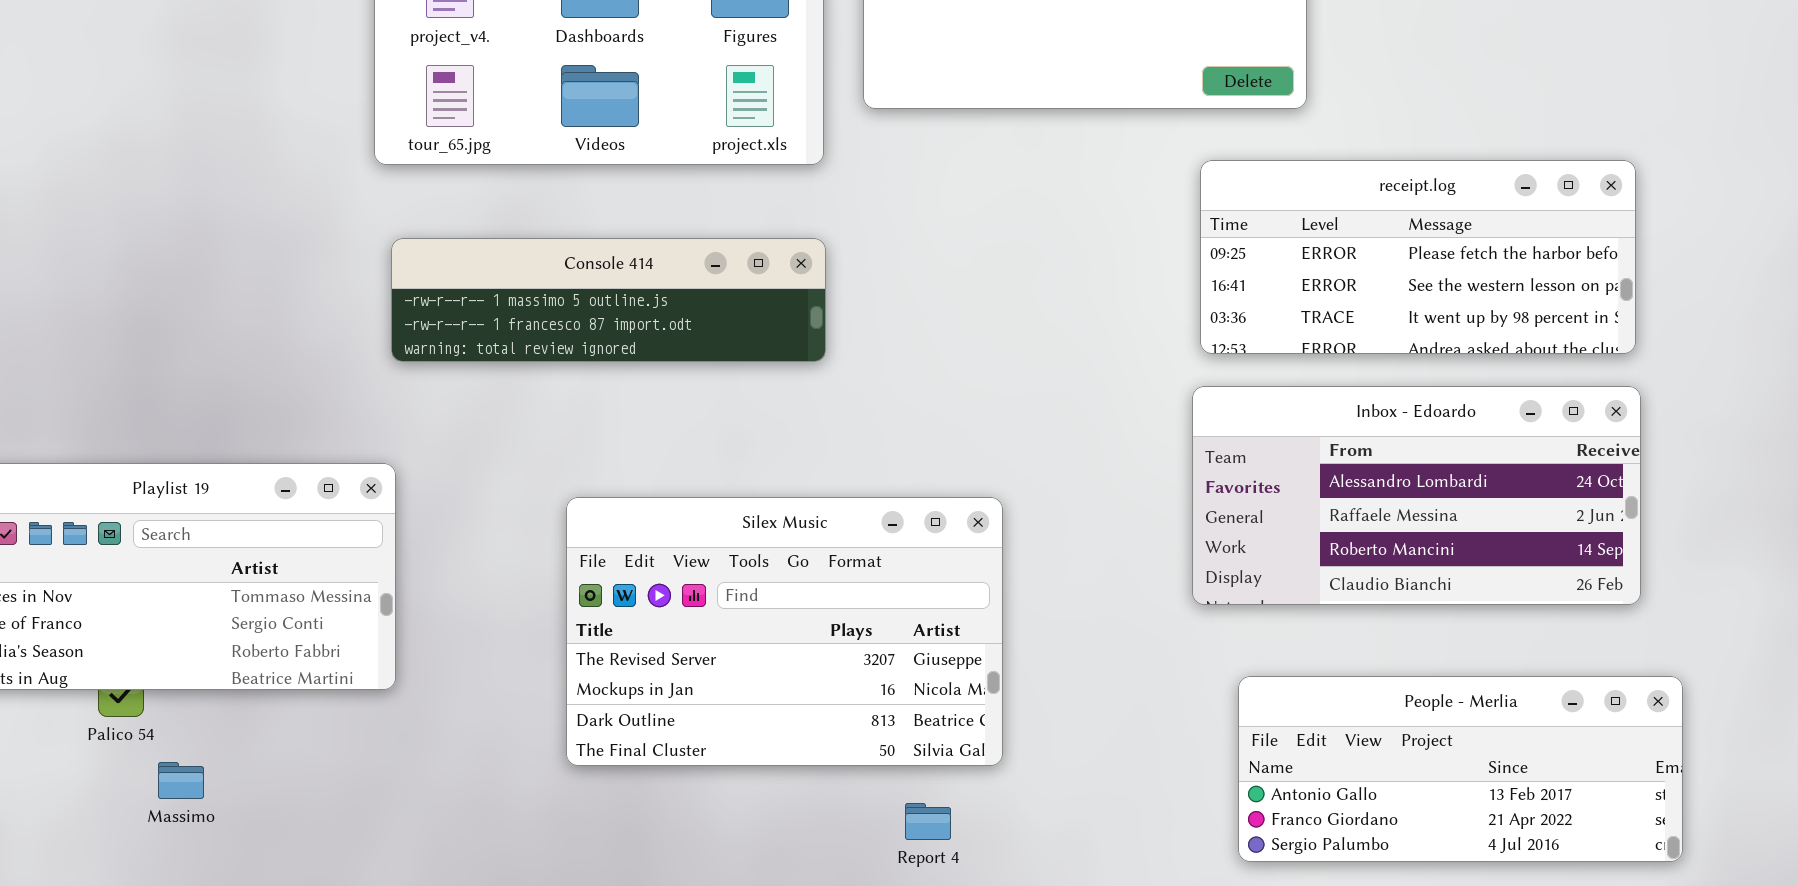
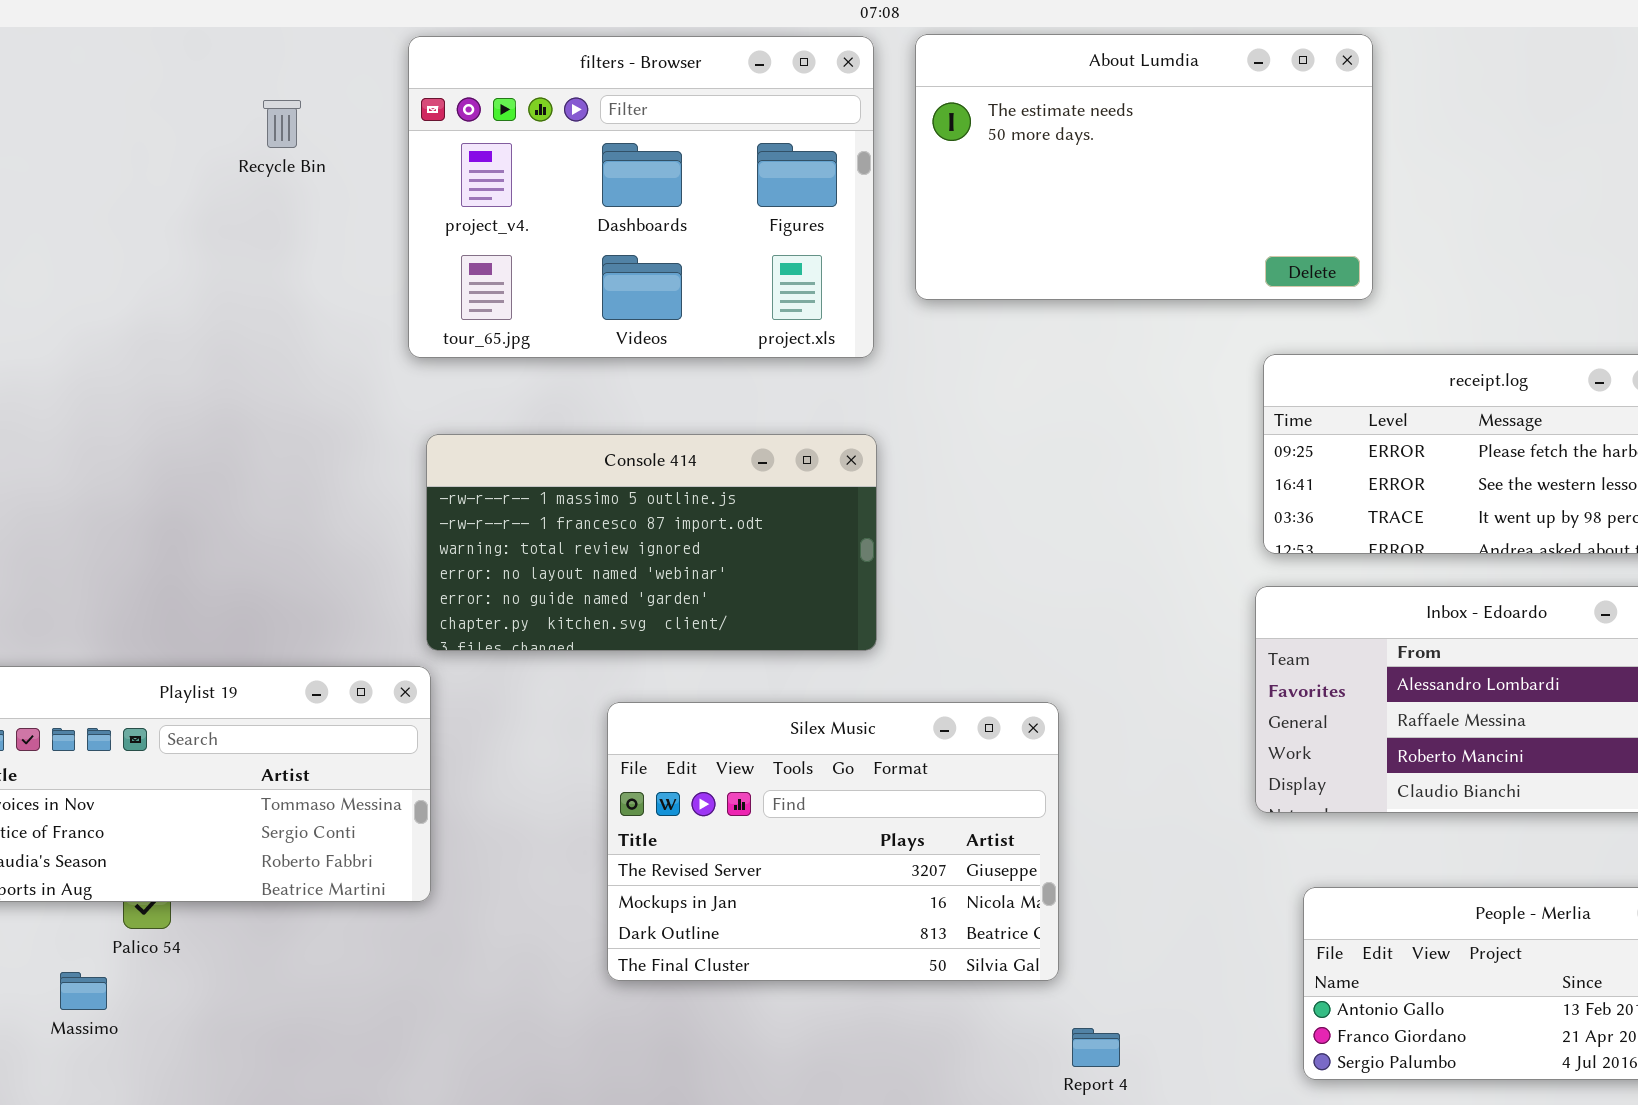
Console 414: [391,238,826,362] -> [426,434,877,651], resized
Massimo: [158,762,204,799] -> [60,972,107,1010], moved
Report 4: [905,803,951,840] -> [1072,1028,1120,1067], moved

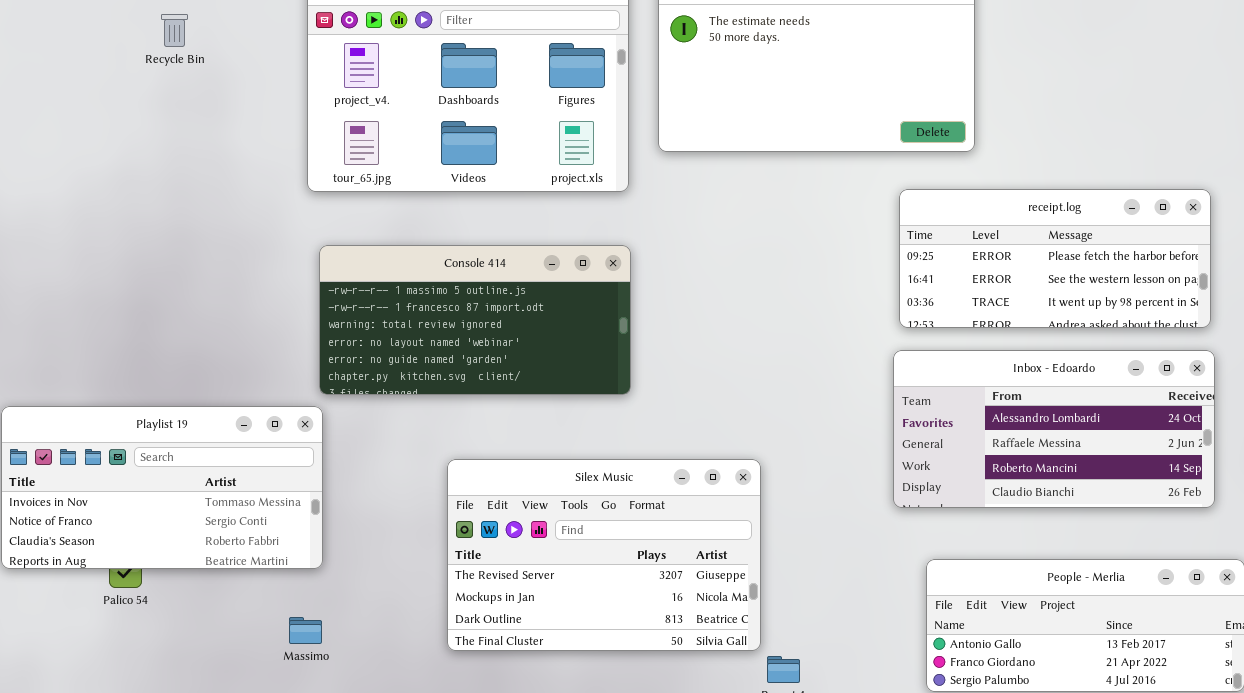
Recycle Bin: [263,100,301,148] -> [161,14,188,47], moved
Silex Music: [607,702,1059,981] -> [447,459,761,651], moved
Massimo: [60,972,107,1010] -> [289,617,322,644], moved

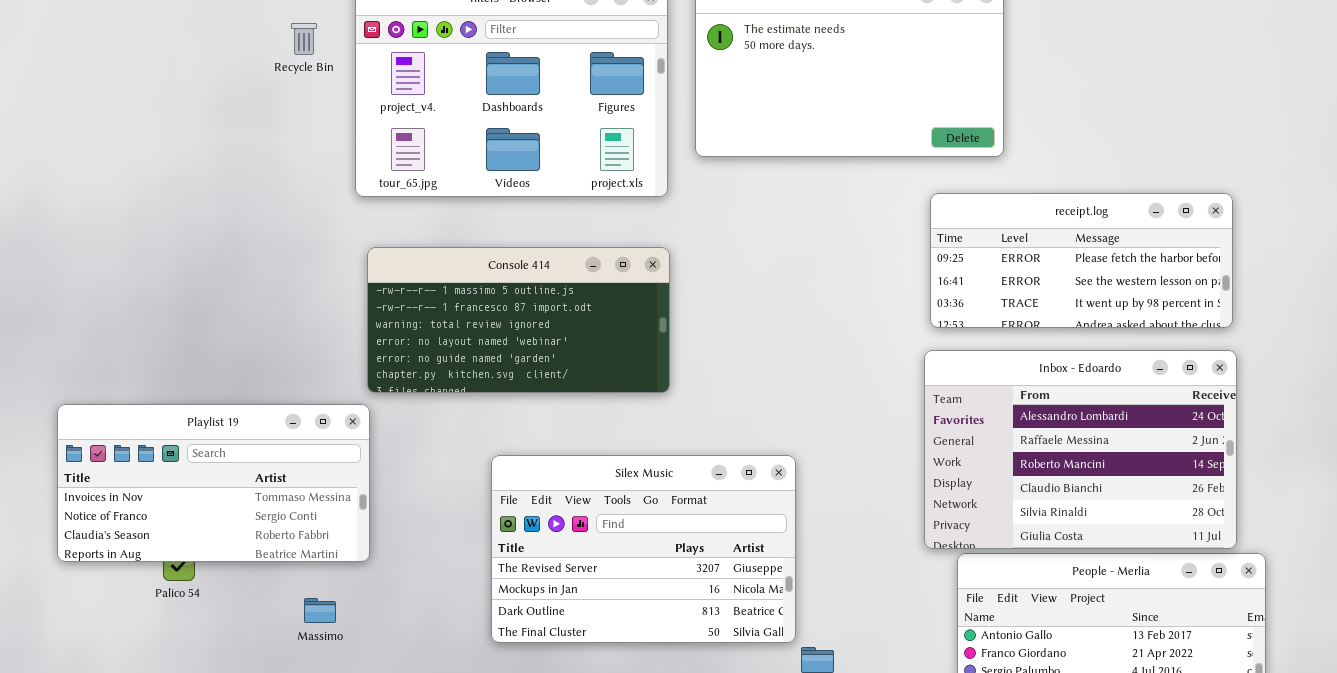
Recycle Bin: [161,14,188,47] -> [291,23,317,55], moved
Inbox - Edoardo: [893,350,1215,508] -> [924,350,1237,549], resized
Massimo: [289,617,322,644] -> [304,598,336,623], moved

